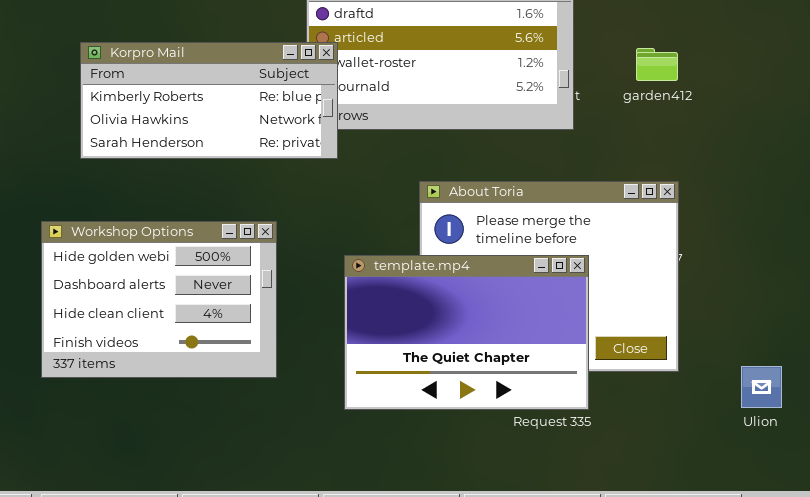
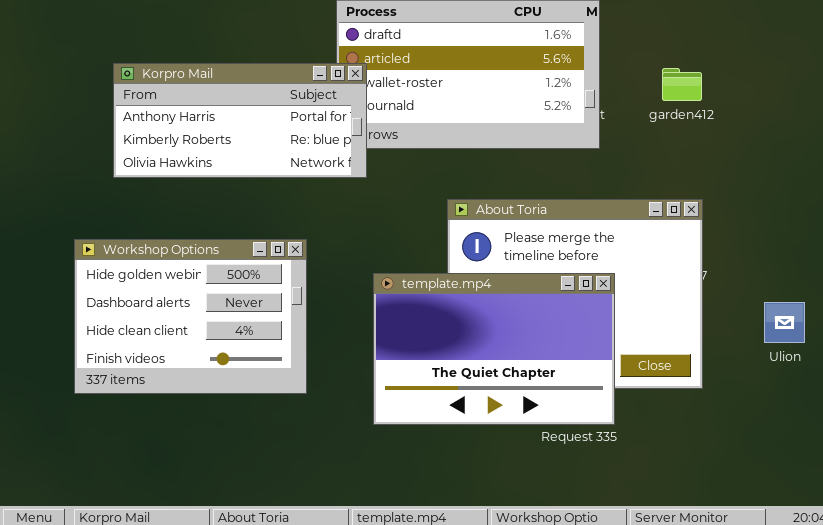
Korpro Mail: [80,42,338,159] -> [113,63,367,178], scrolled up 1 row
Ulion: [741,366,782,408] -> [764,302,805,343], moved

